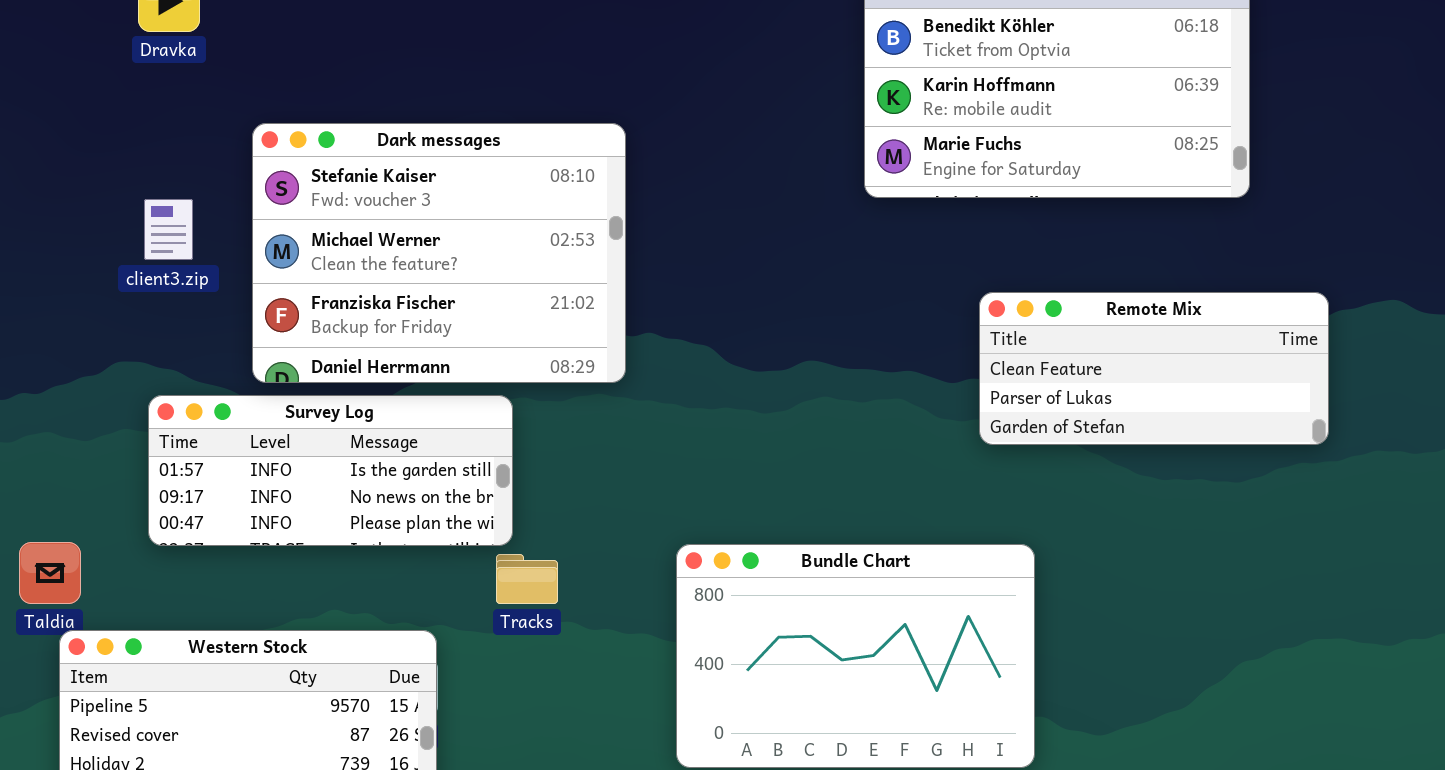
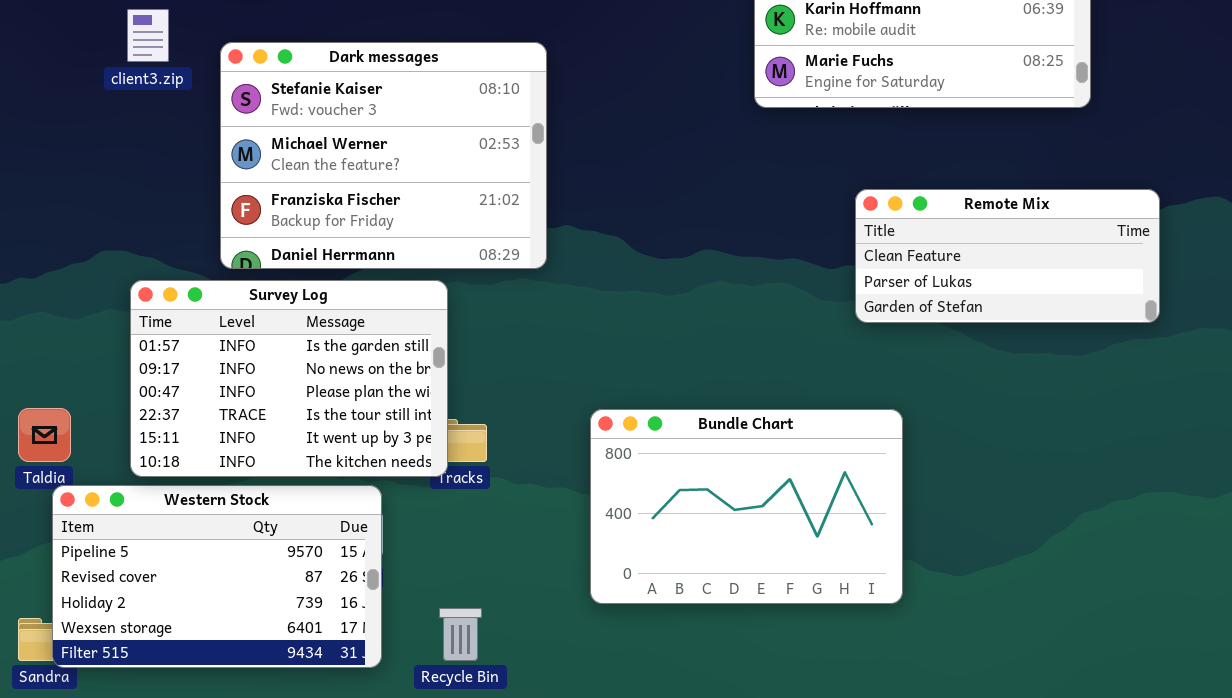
client3.zip: [144,199,193,260] -> [127,9,169,62], moved
Survey Log: [148,395,513,546] -> [130,280,448,477], resized

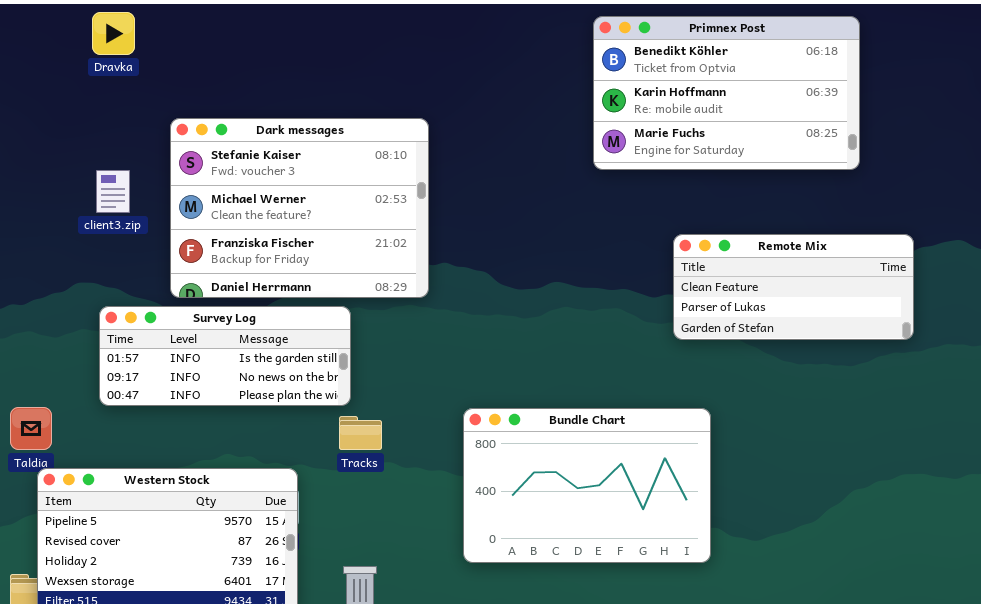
client3.zip: [127,9,169,62] -> [96,170,130,213], moved
Survey Log: [130,280,448,477] -> [99,306,351,406], resized

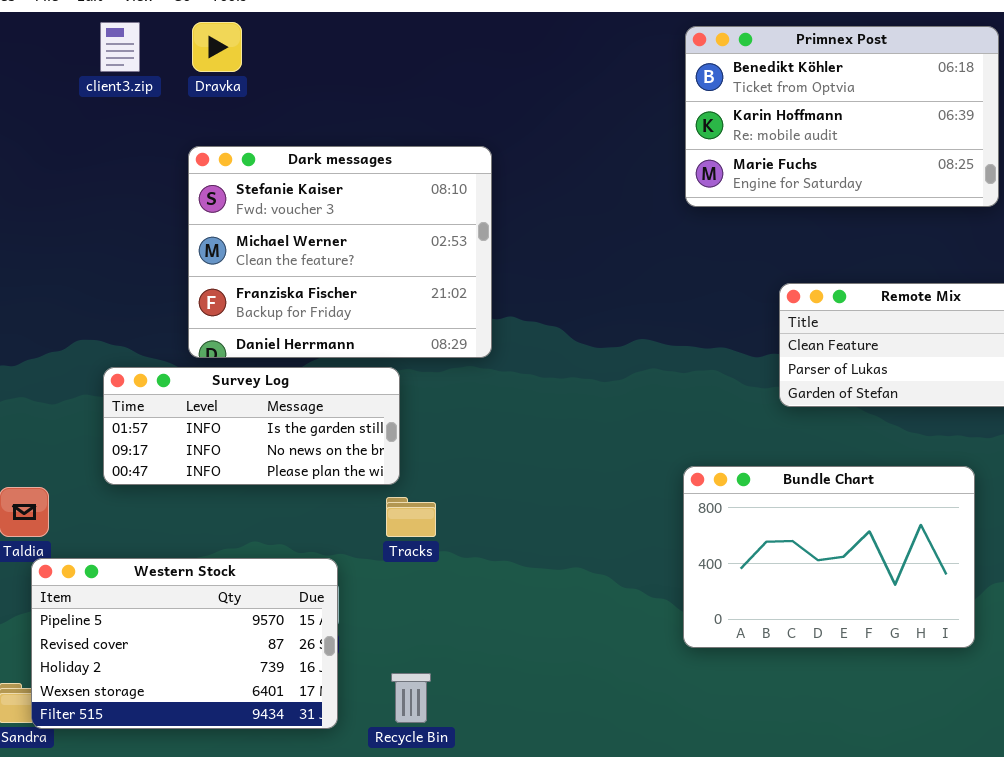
Dravka: [92,12,135,55] -> [192,22,242,72], moved
client3.zip: [96,170,130,213] -> [100,22,140,72], moved
Bundle Chart: [463,408,711,563] -> [683,466,975,648], moved

